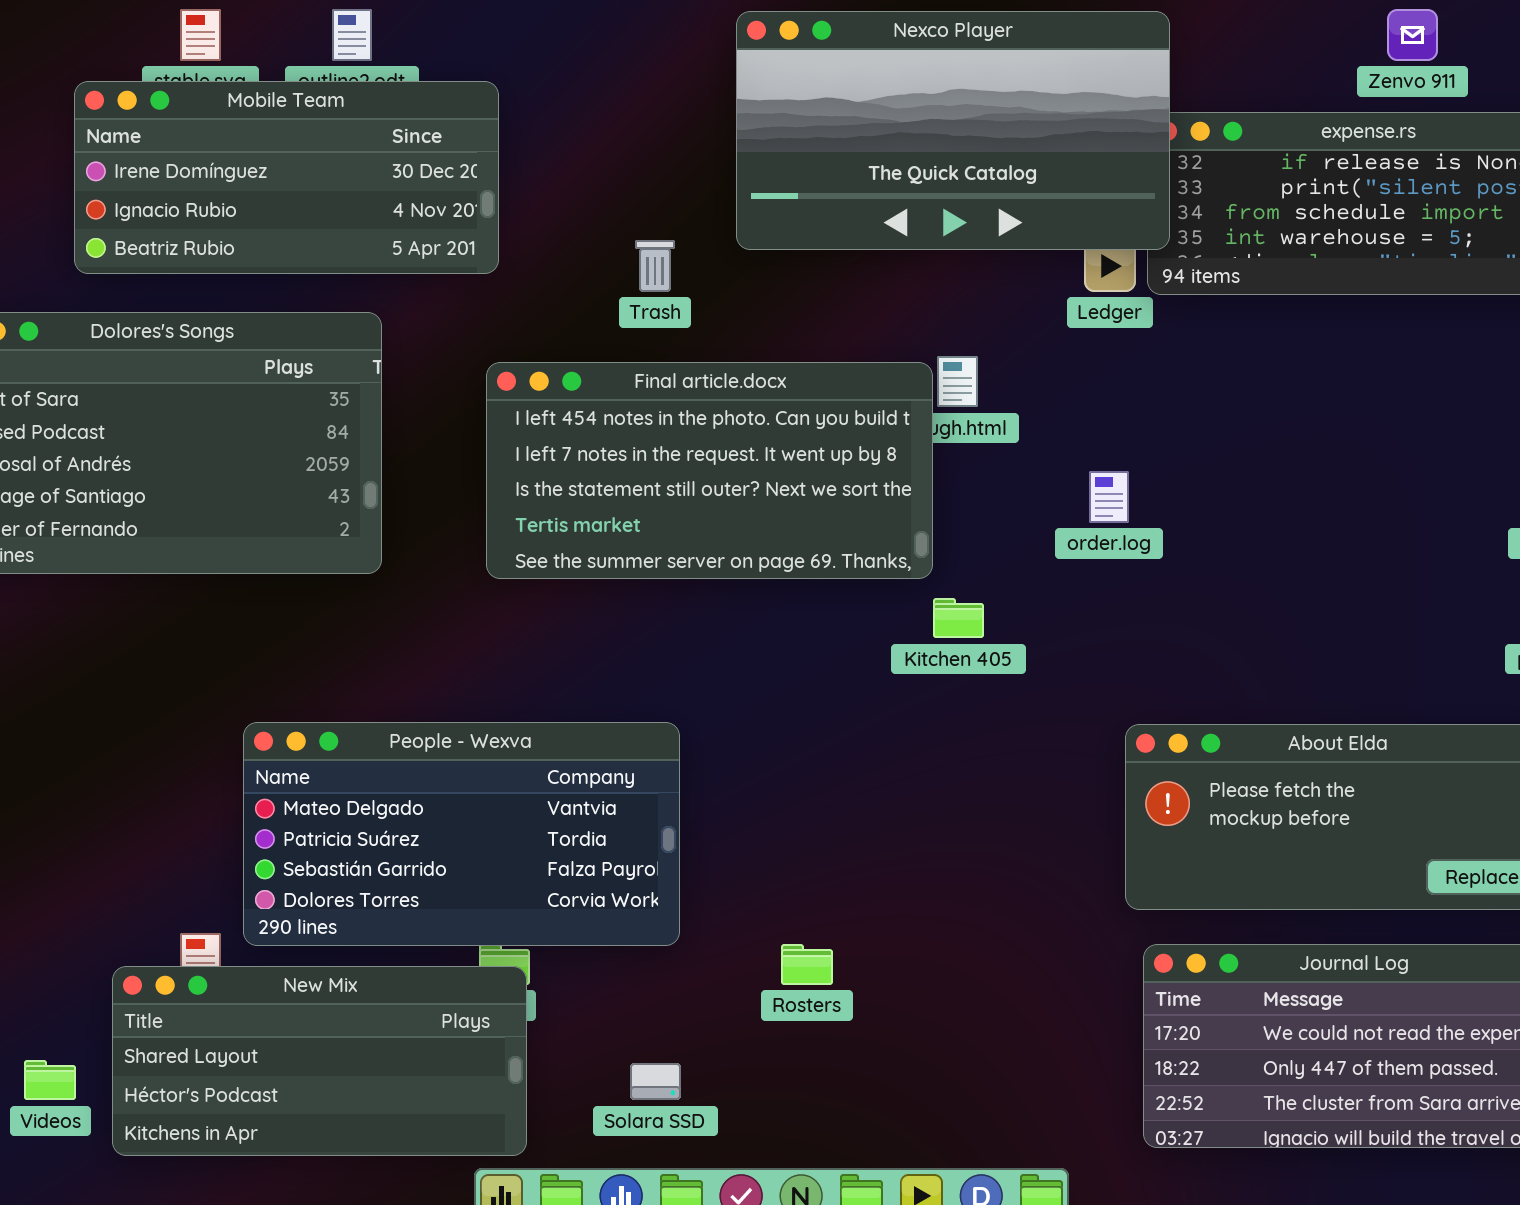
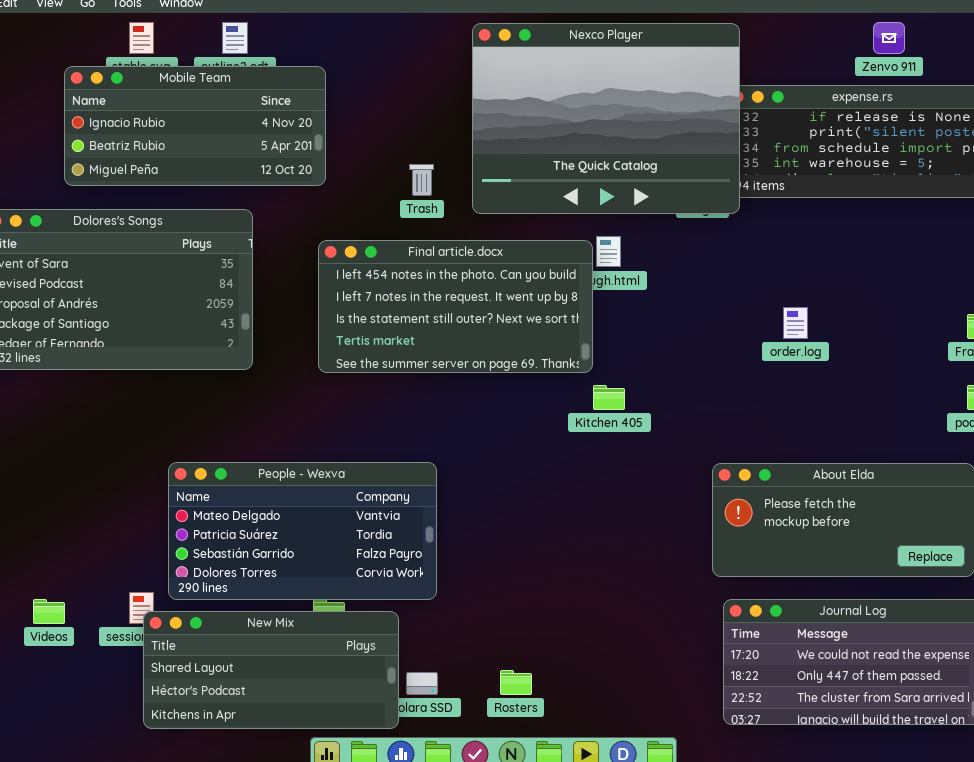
Nexco Player: [736,11,1170,250] -> [472,23,740,214], resized
Mobile Team: [74,81,499,274] -> [64,66,326,186], scrolled down 1 row
order.log: [1089,471,1129,523] -> [783,307,808,339], moved
Rosters: [781,944,833,985] -> [500,670,532,695], moved
New Mix: [112,966,527,1156] -> [143,611,399,729], moved
Videos: [24,1060,76,1100] -> [33,599,65,624], moved

